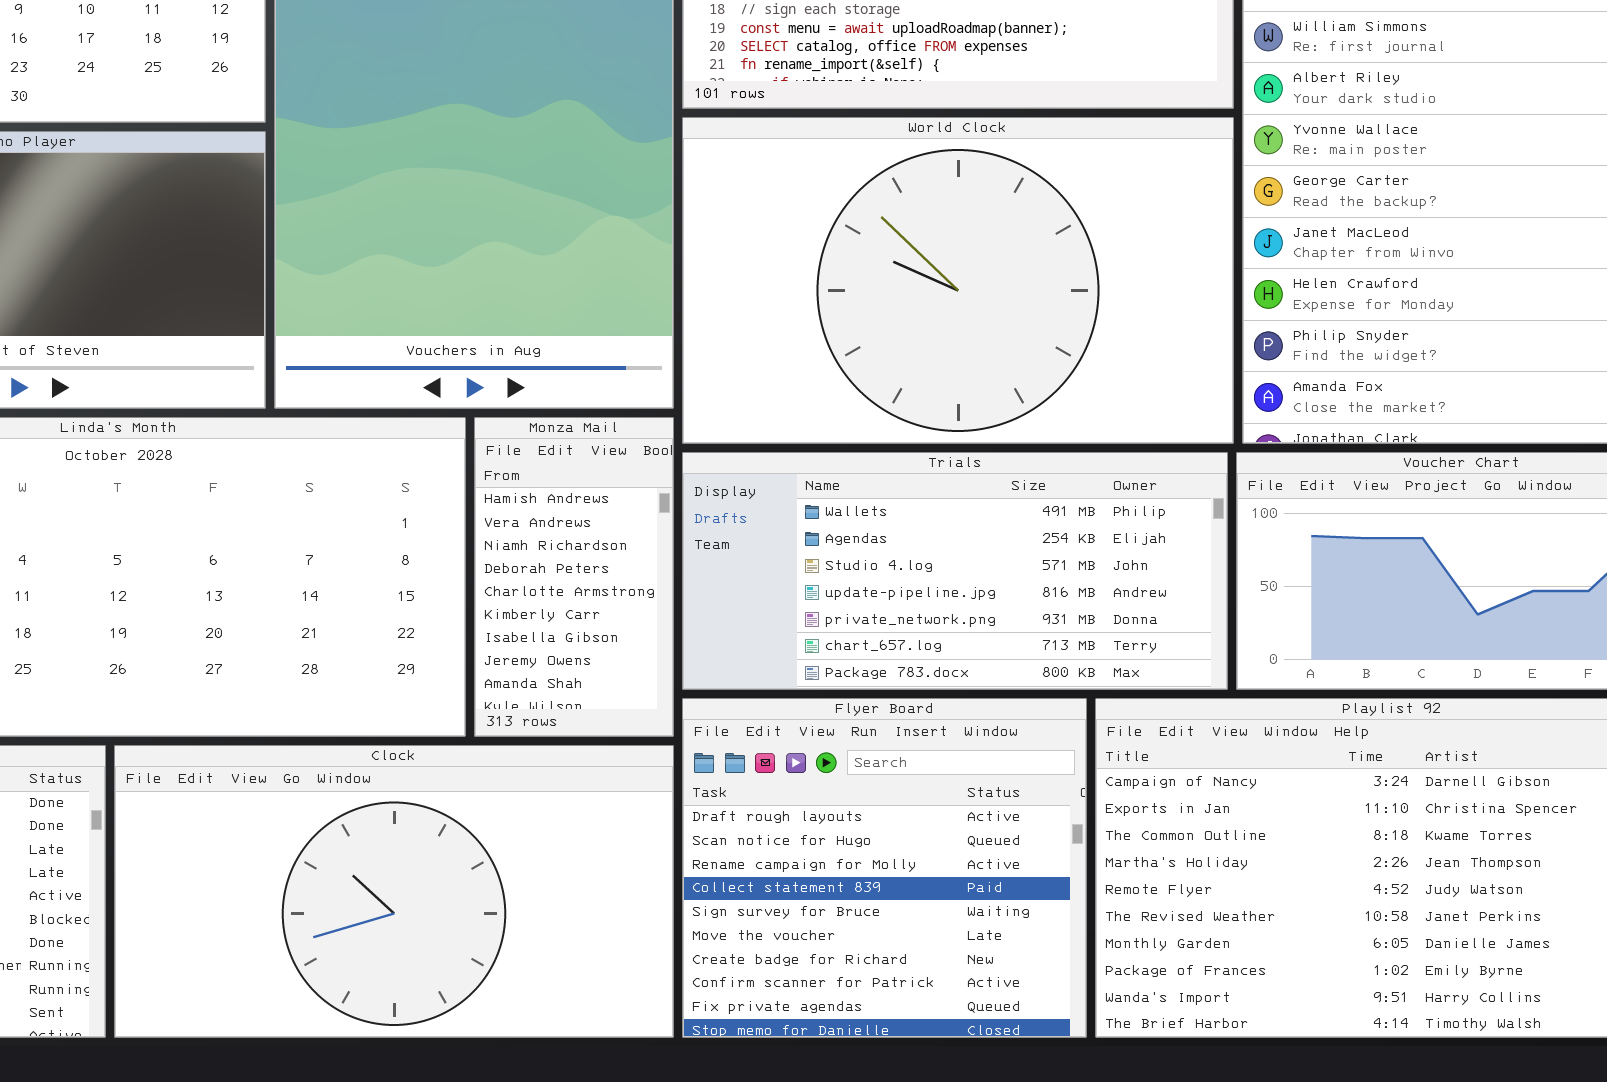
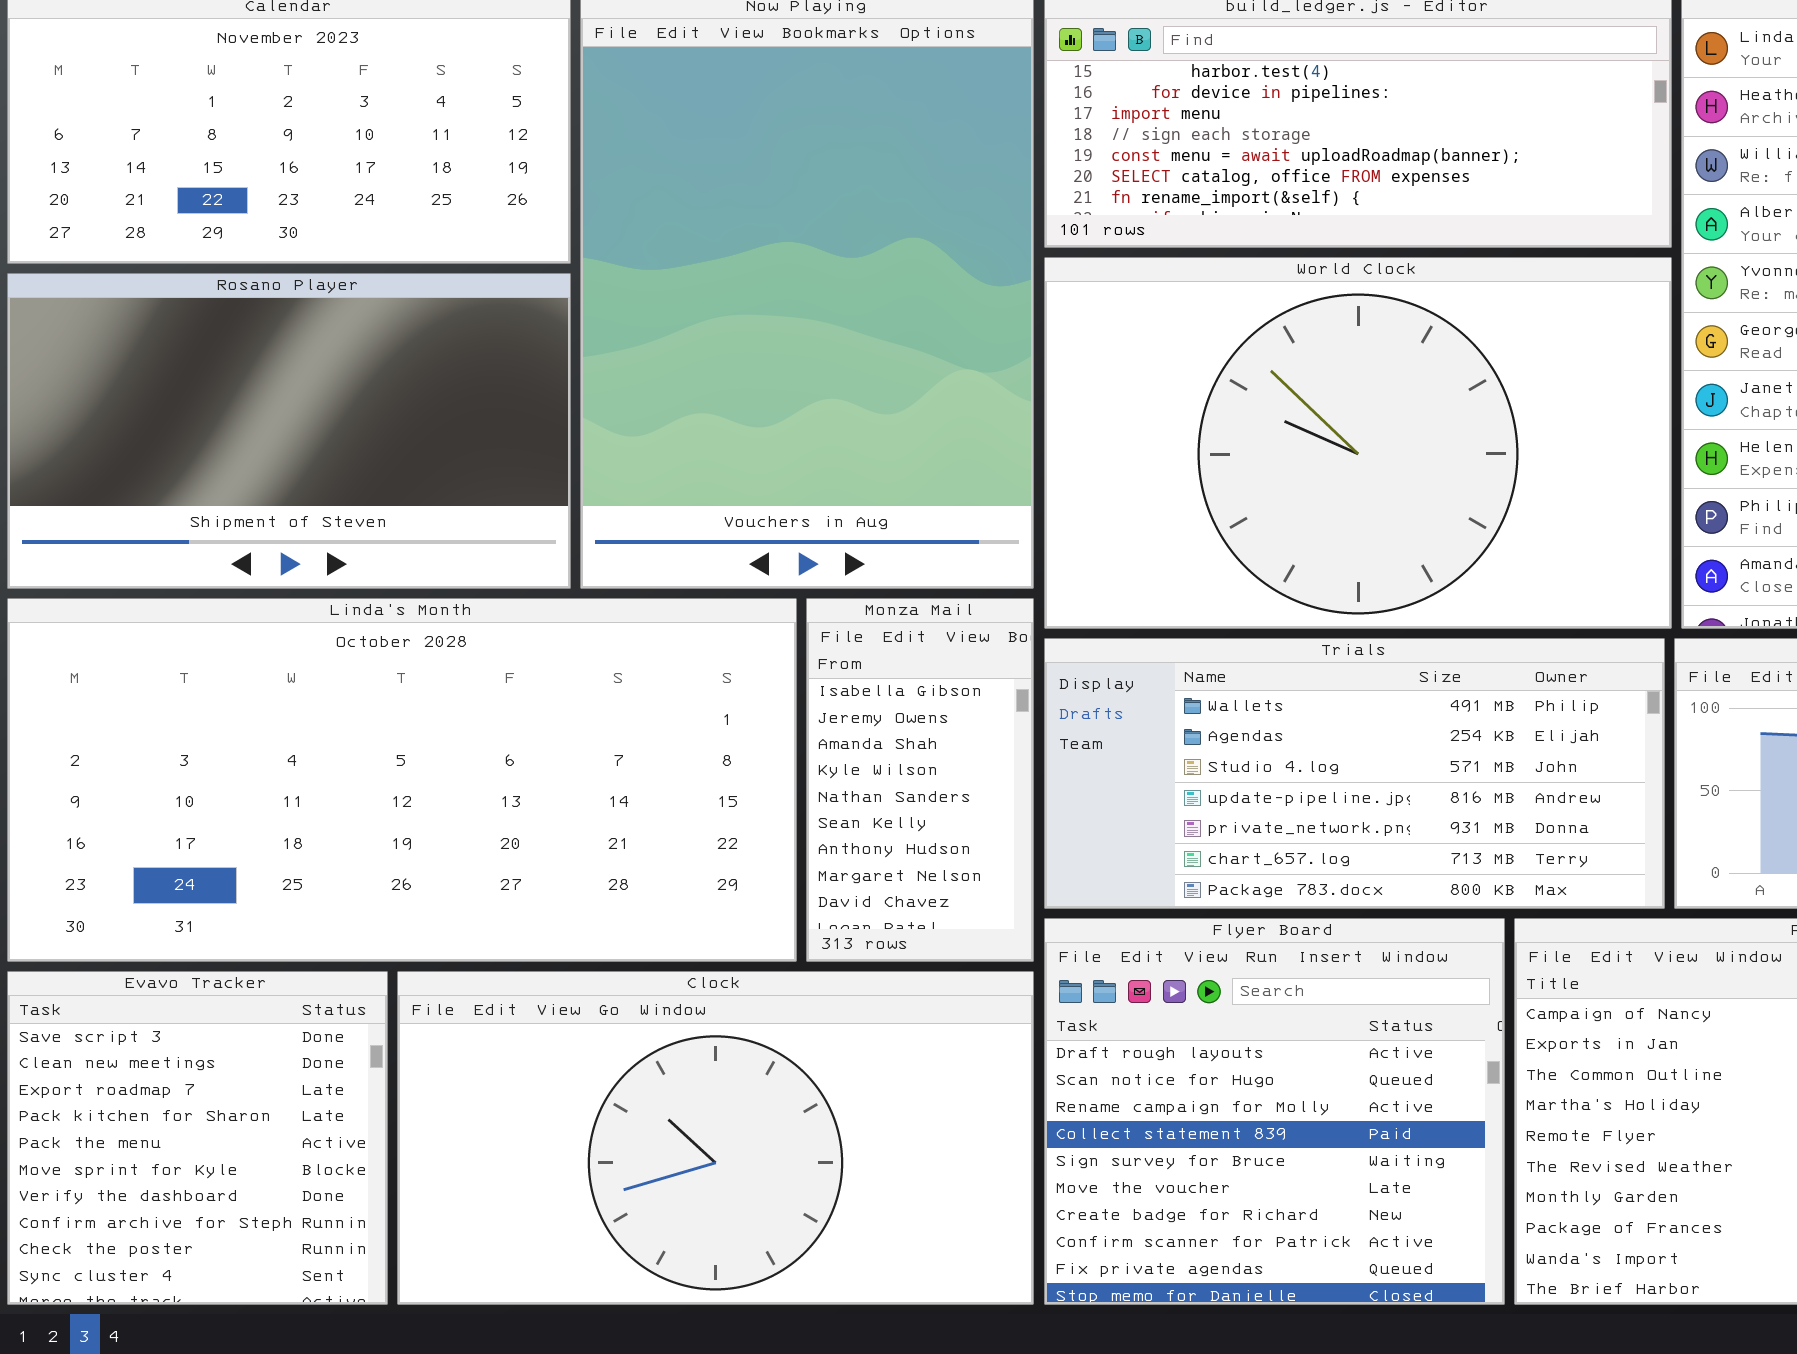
Monza Mail: [474,417,674,737] -> [806,598,1034,962], scrolled down 6 rows

